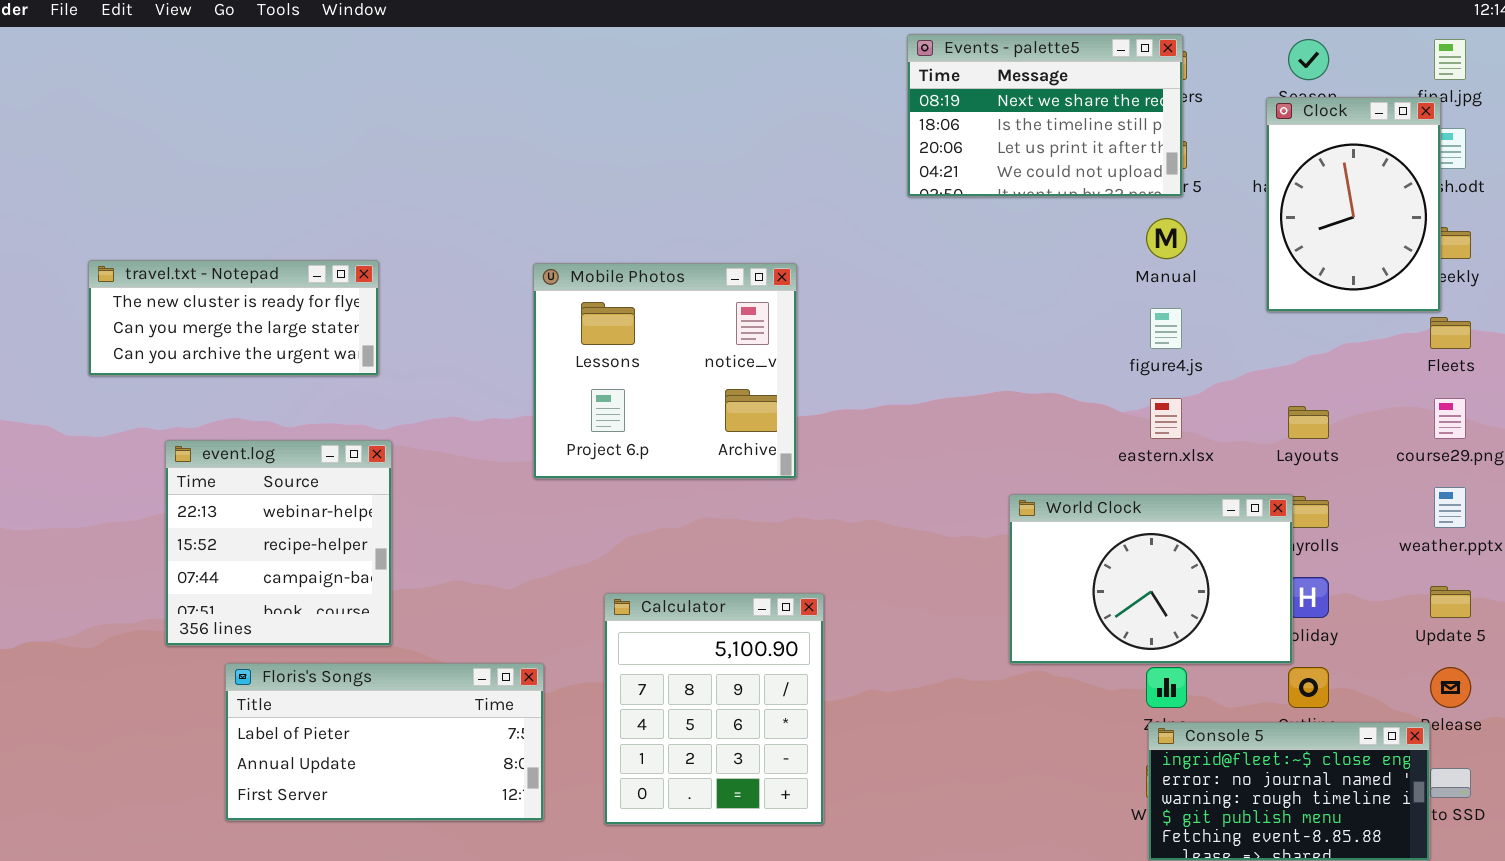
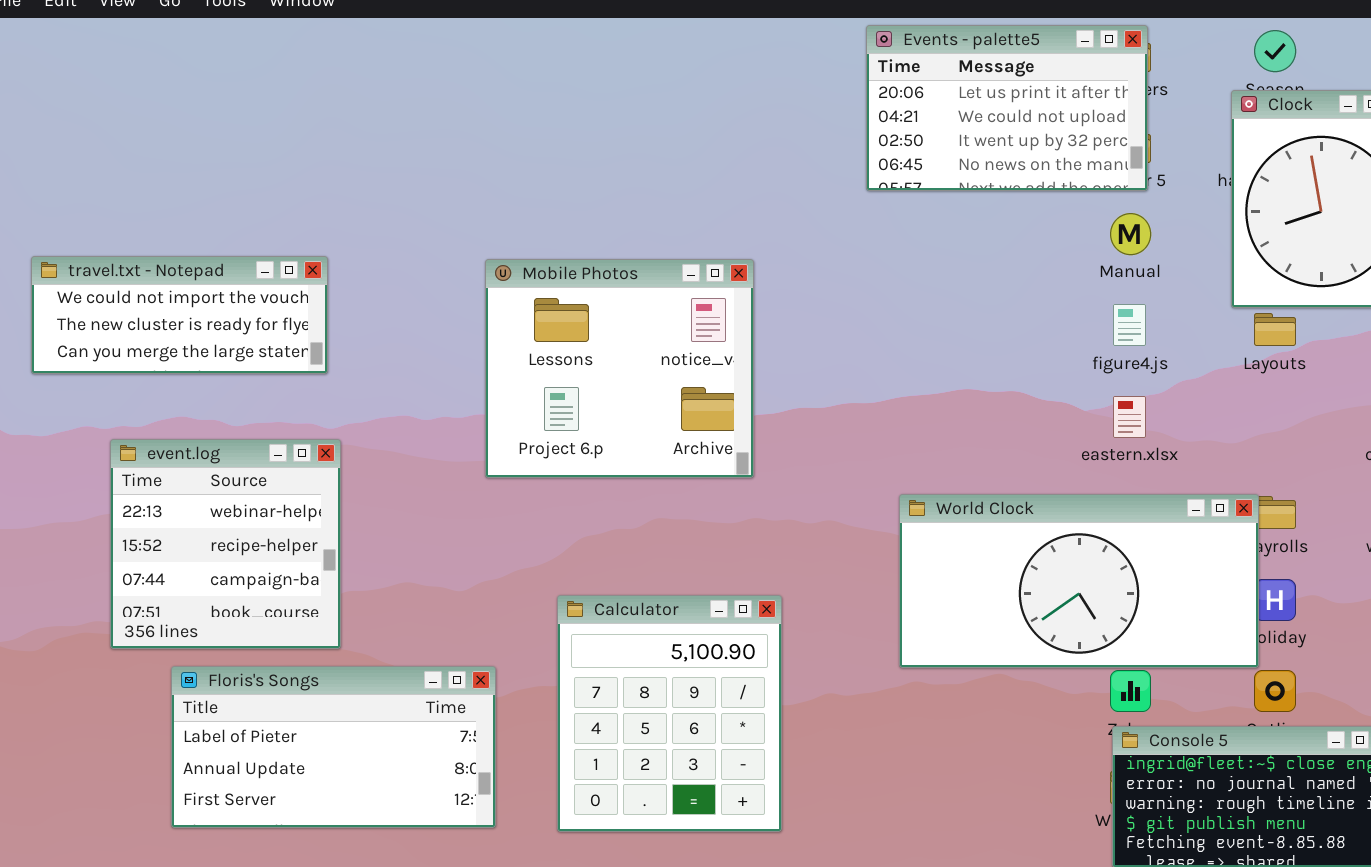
Events - palette5: [907,34,1183,197] -> [866,25,1148,191], scrolled down 2 rows
travel.txt - Notepad: [88,260,379,376] -> [31,256,328,374], scrolled up 1 row
Layouts: [1288,406,1329,439] -> [1254,313,1296,346], moved
World Clock: [1009,494,1293,664] -> [899,494,1259,668], resized

